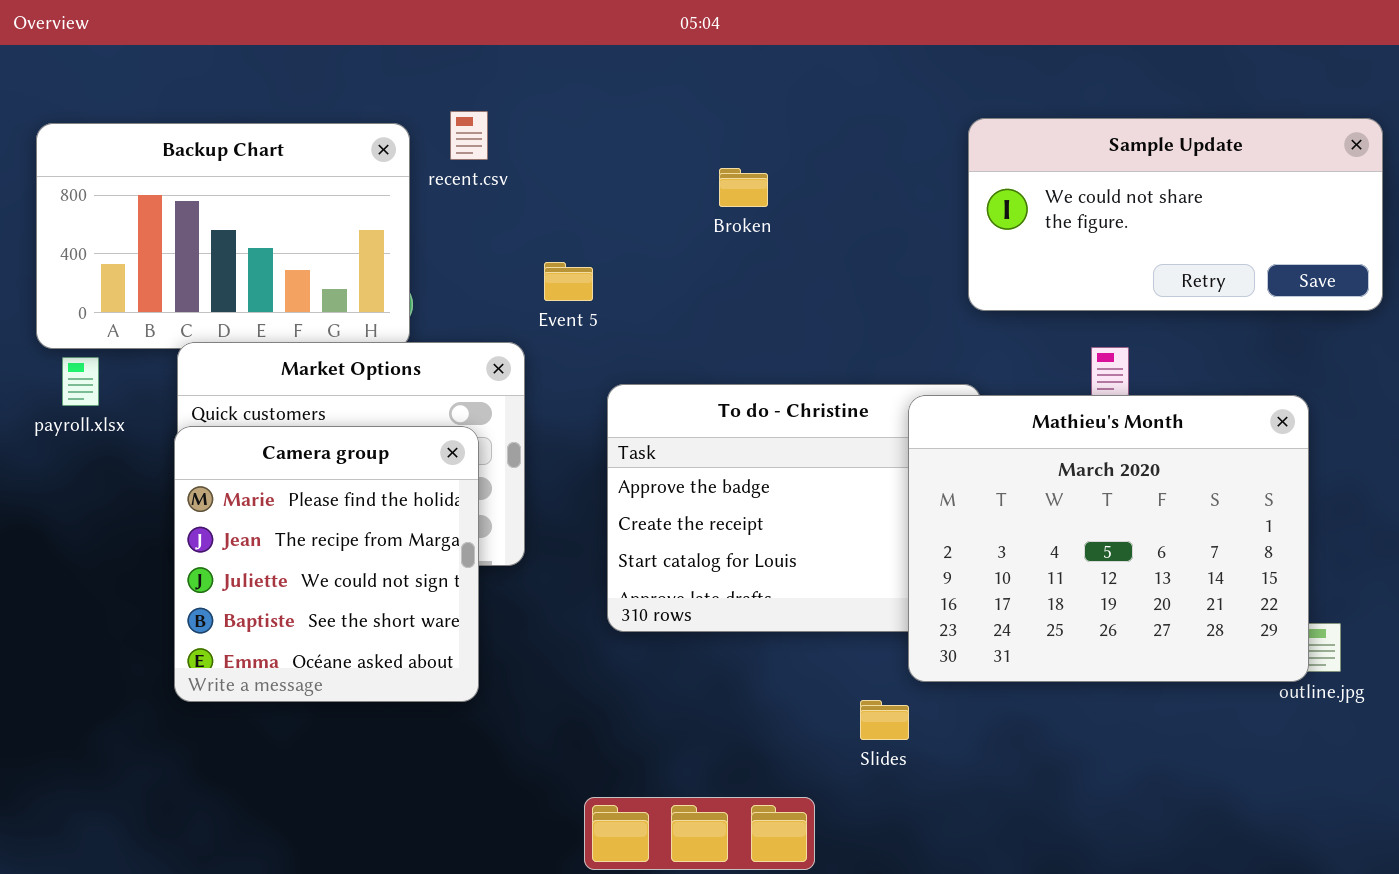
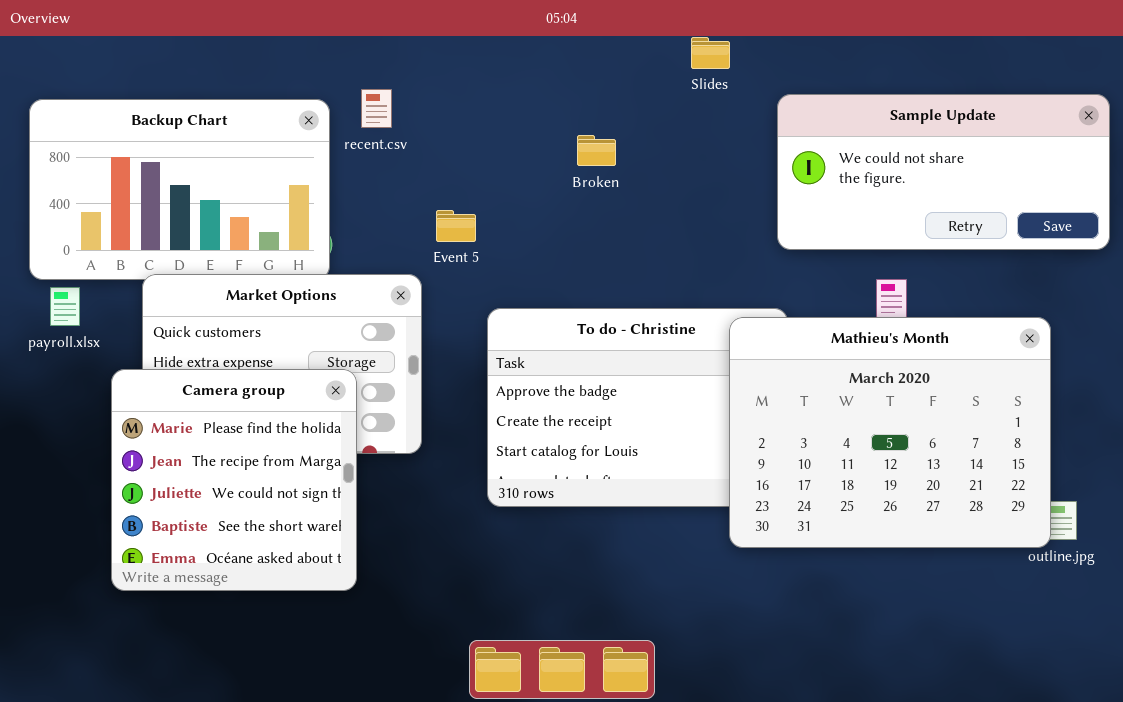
Camera group: [174,426,479,702] -> [111,369,357,591], moved
Slides: [860,700,909,740] -> [691,37,730,69], moved

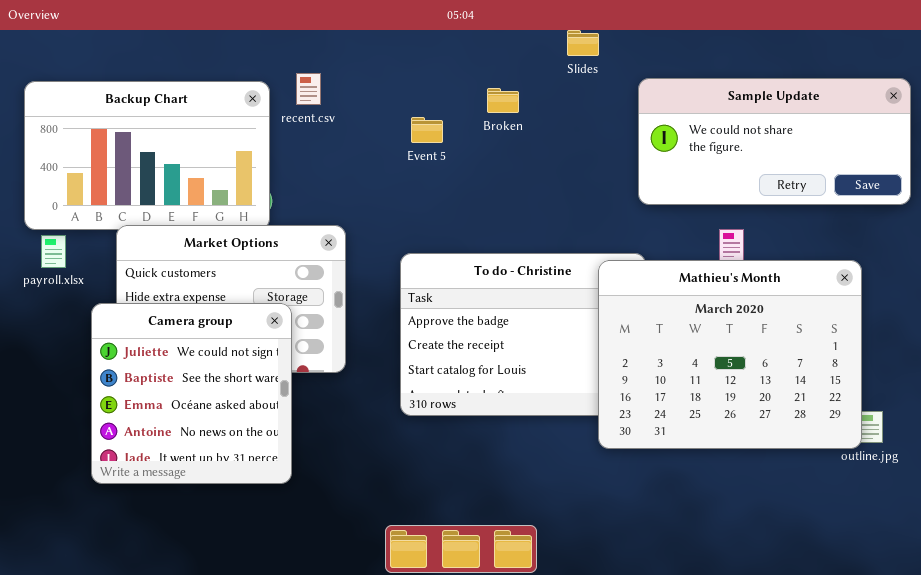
Broken: [577,135,616,166] -> [487,88,519,113], moved
Event 5: [436,210,476,242] -> [411,117,443,143], moved
Camera group: [111,369,357,591] -> [91,303,292,484], scrolled down 2 rows

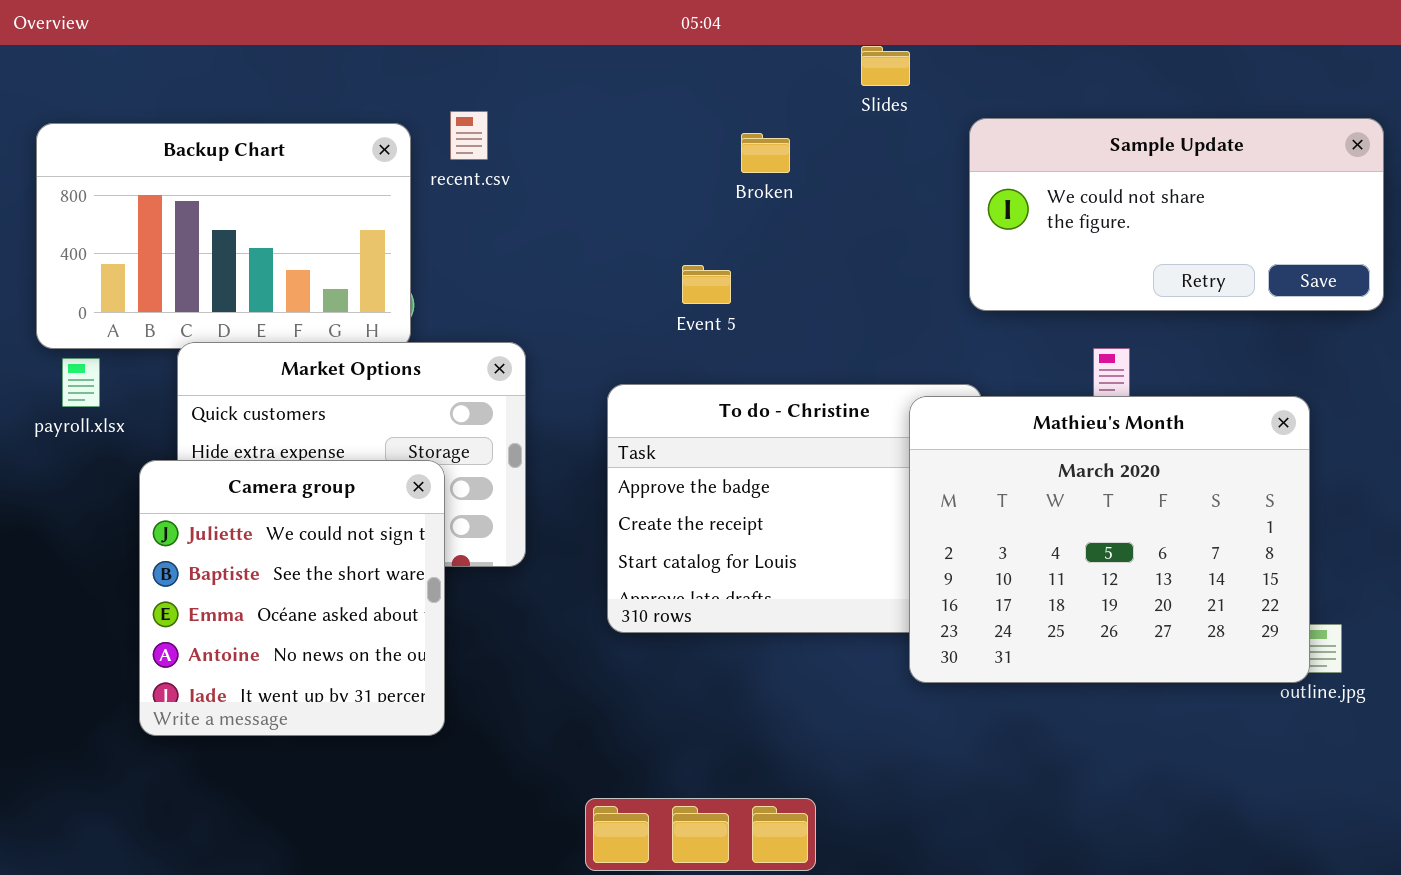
Event 5: [411,117,443,143] -> [682,265,731,304], moved

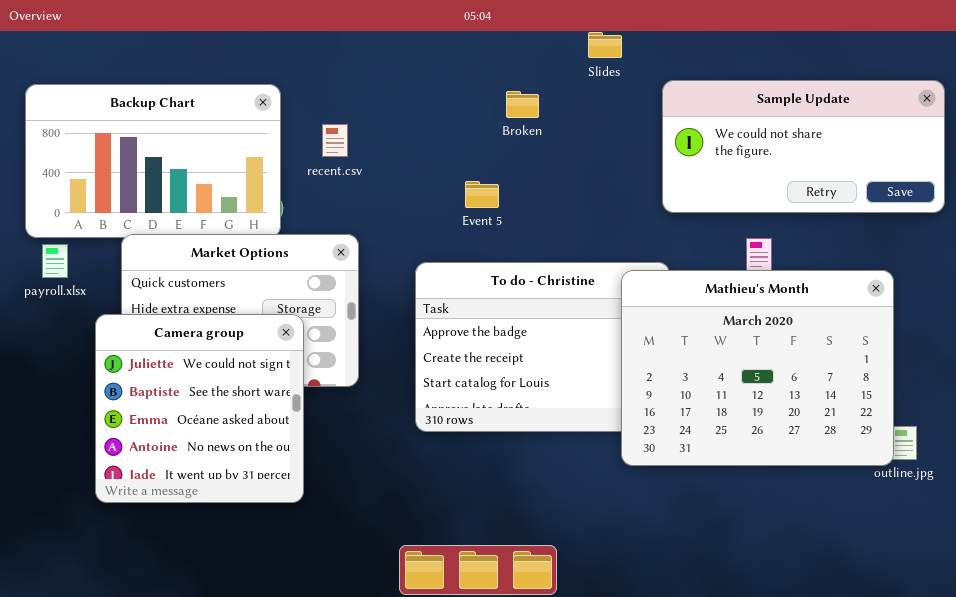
recent.csv: [450,111,488,160] -> [322,124,348,157], moved

